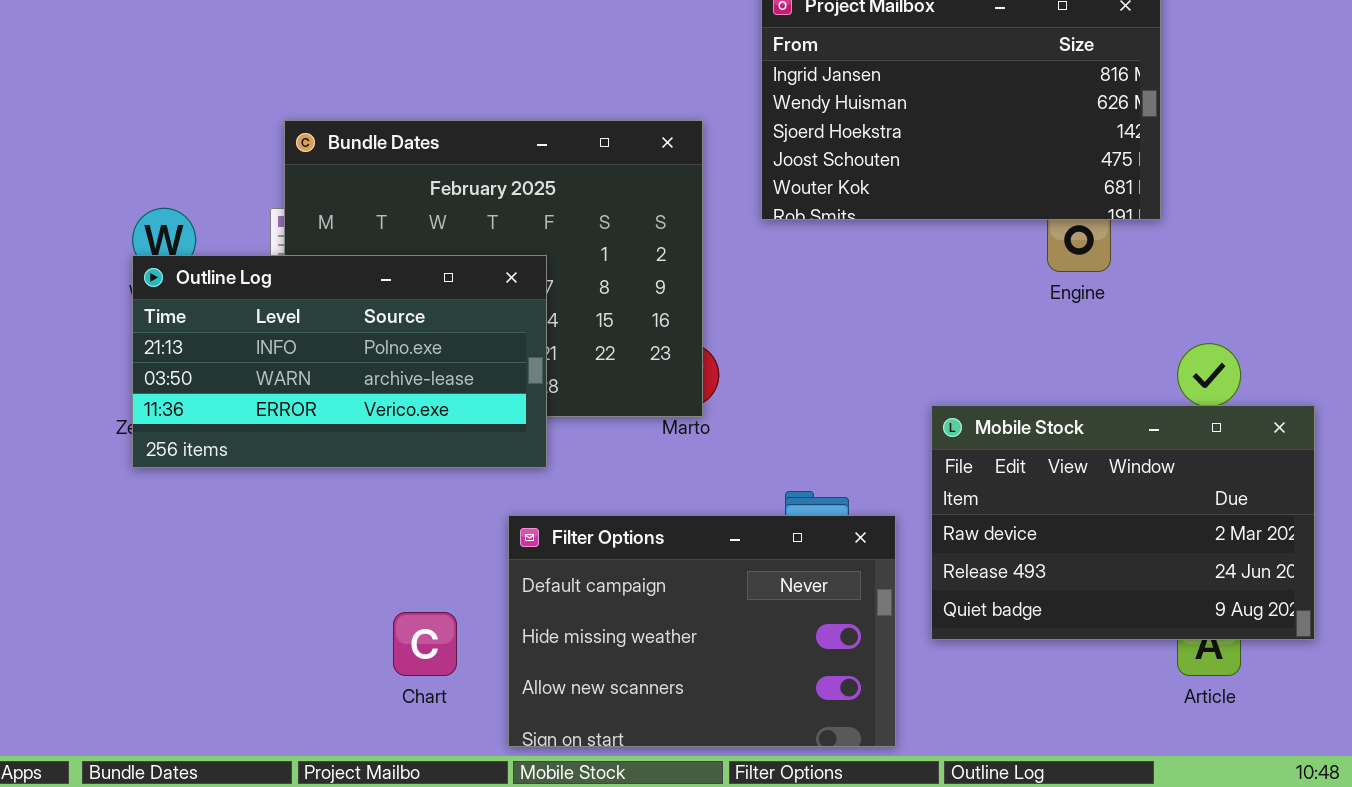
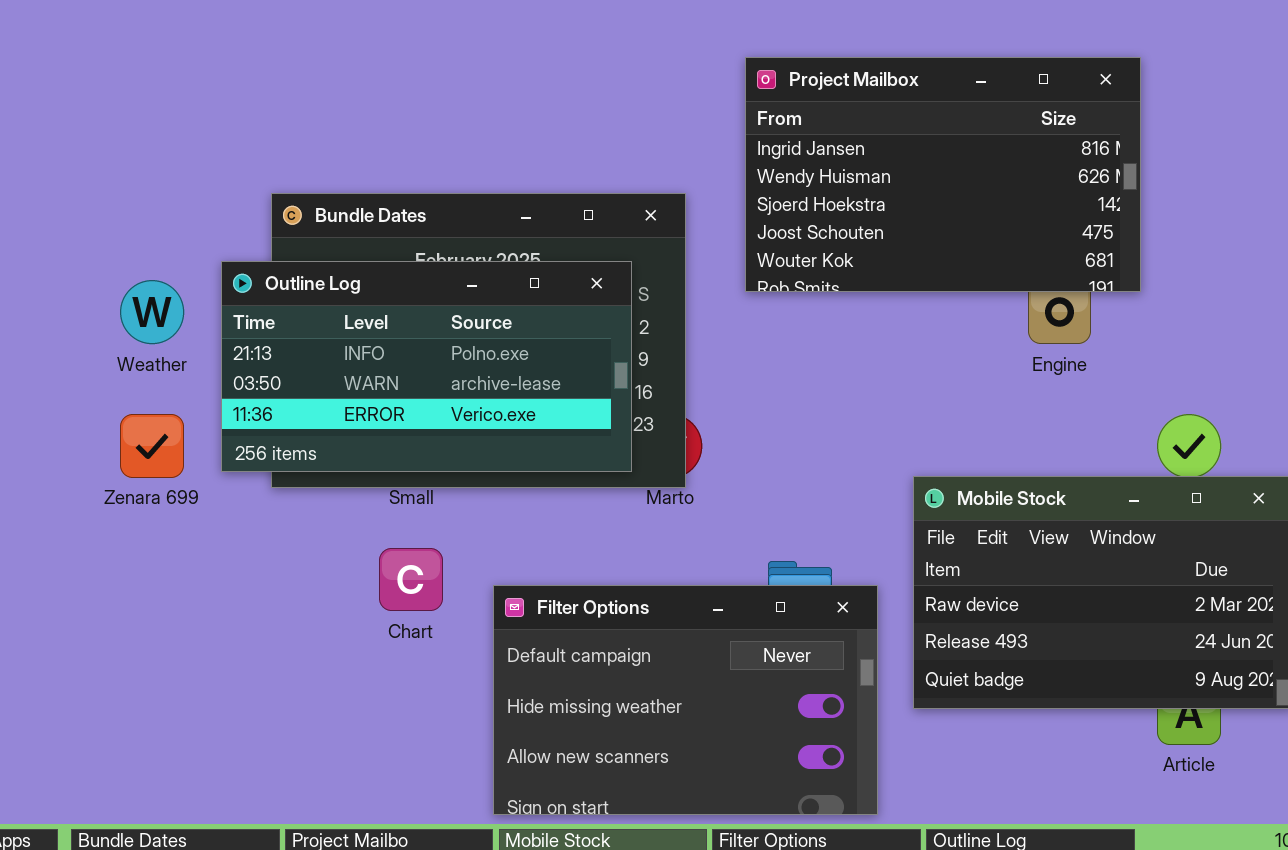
Outline Log: [132,255,547,468] -> [221,261,632,472], moved
Chart: [393,612,457,676] -> [379,548,443,611], moved

